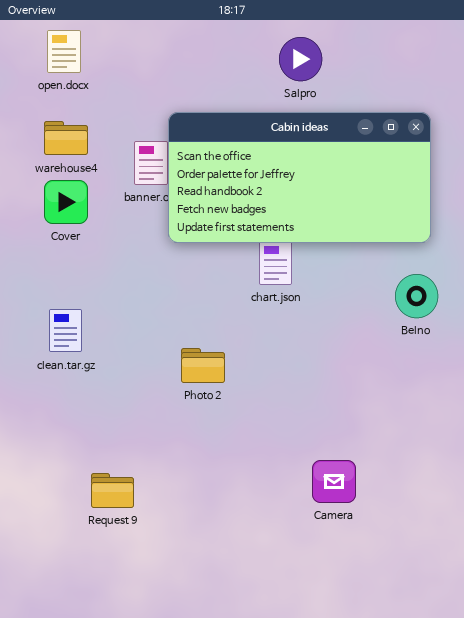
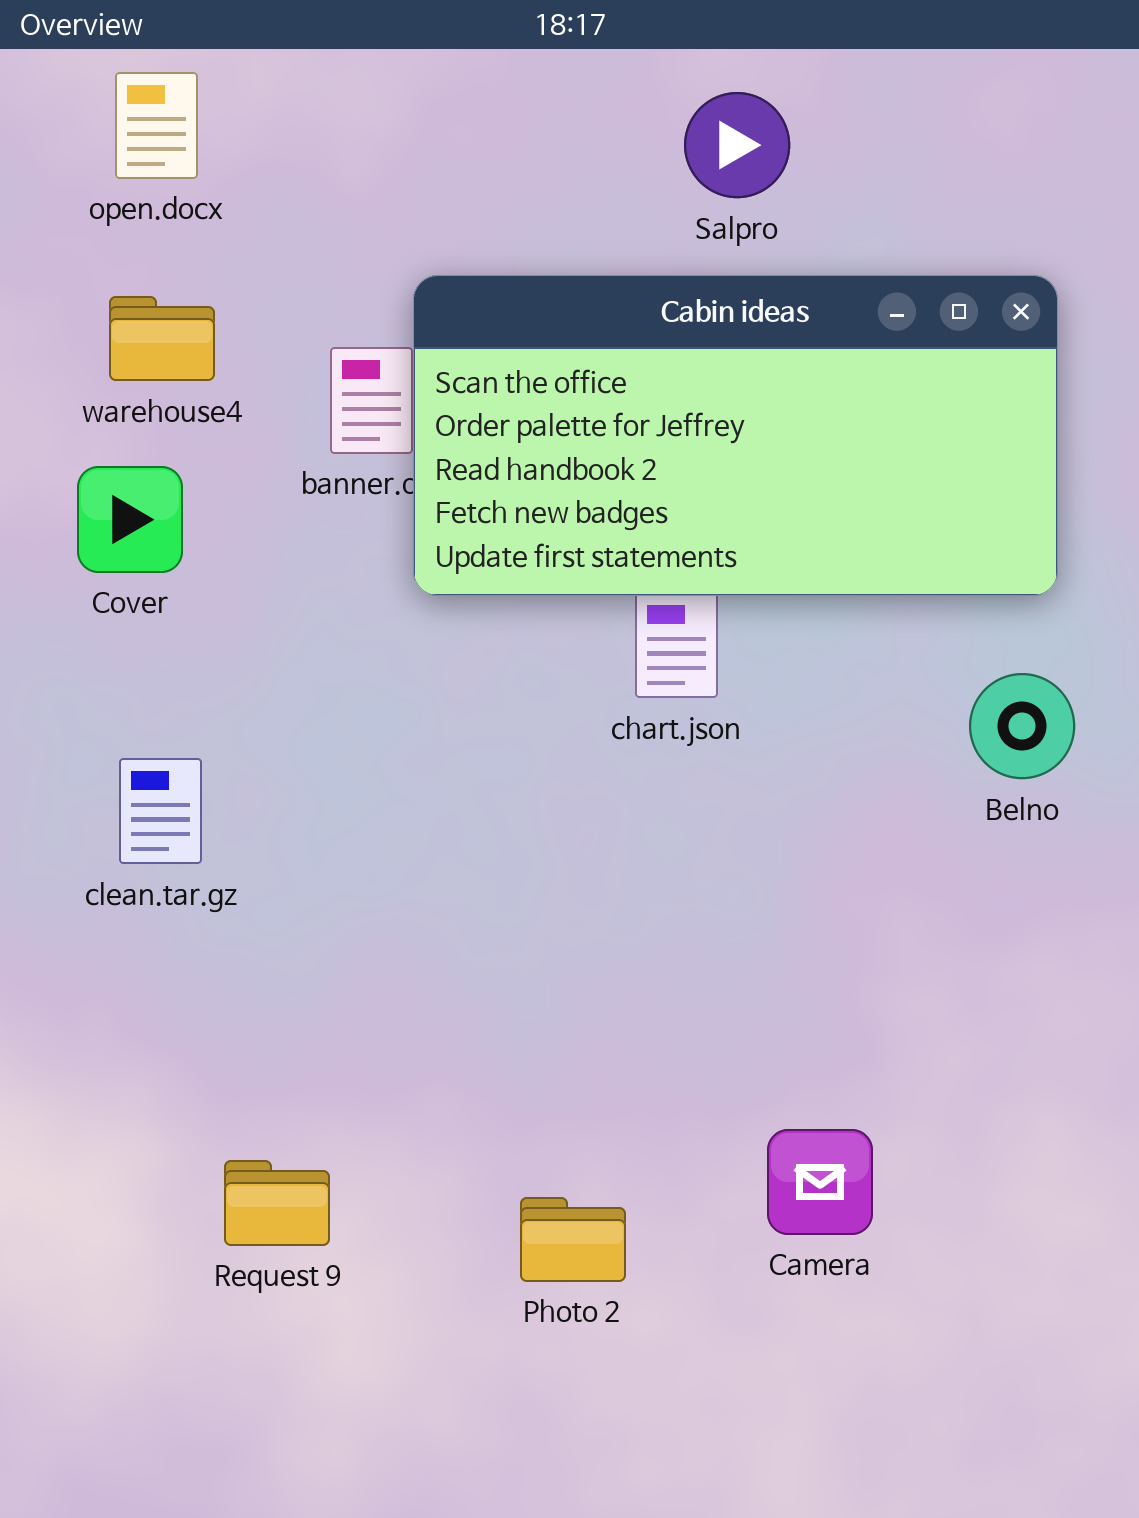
Cover: [44,180,88,224] -> [77,466,183,573], moved
Photo 2: [181,348,225,383] -> [520,1197,626,1282], moved

